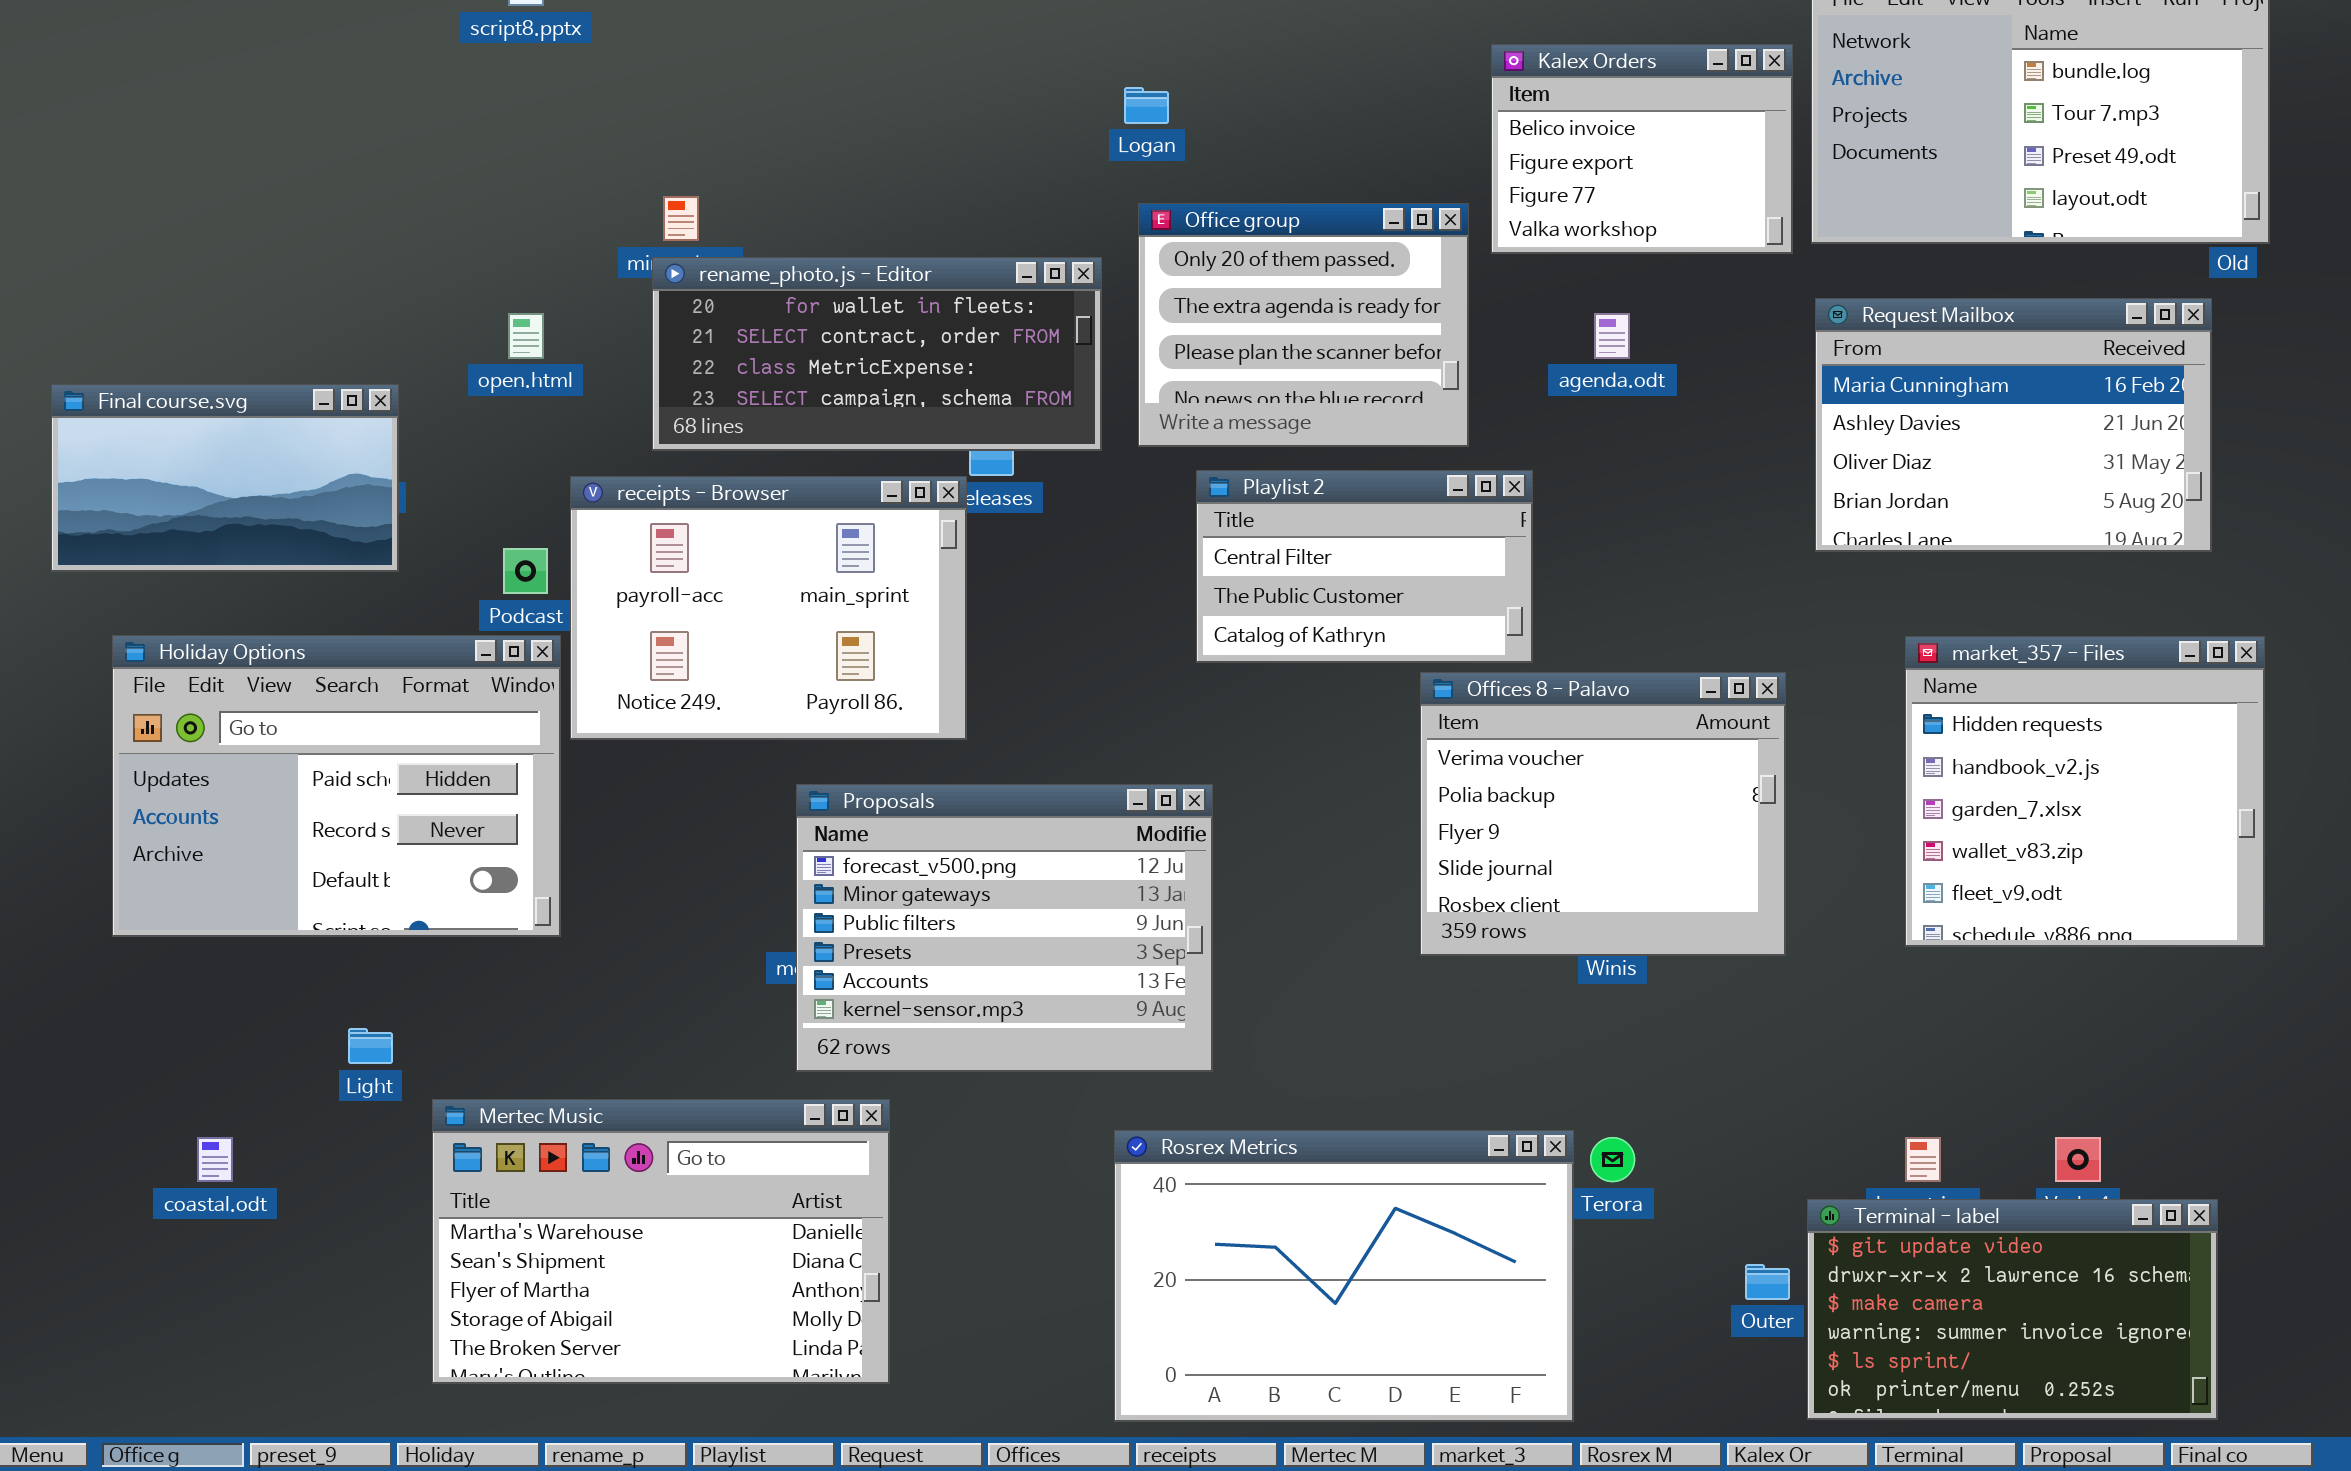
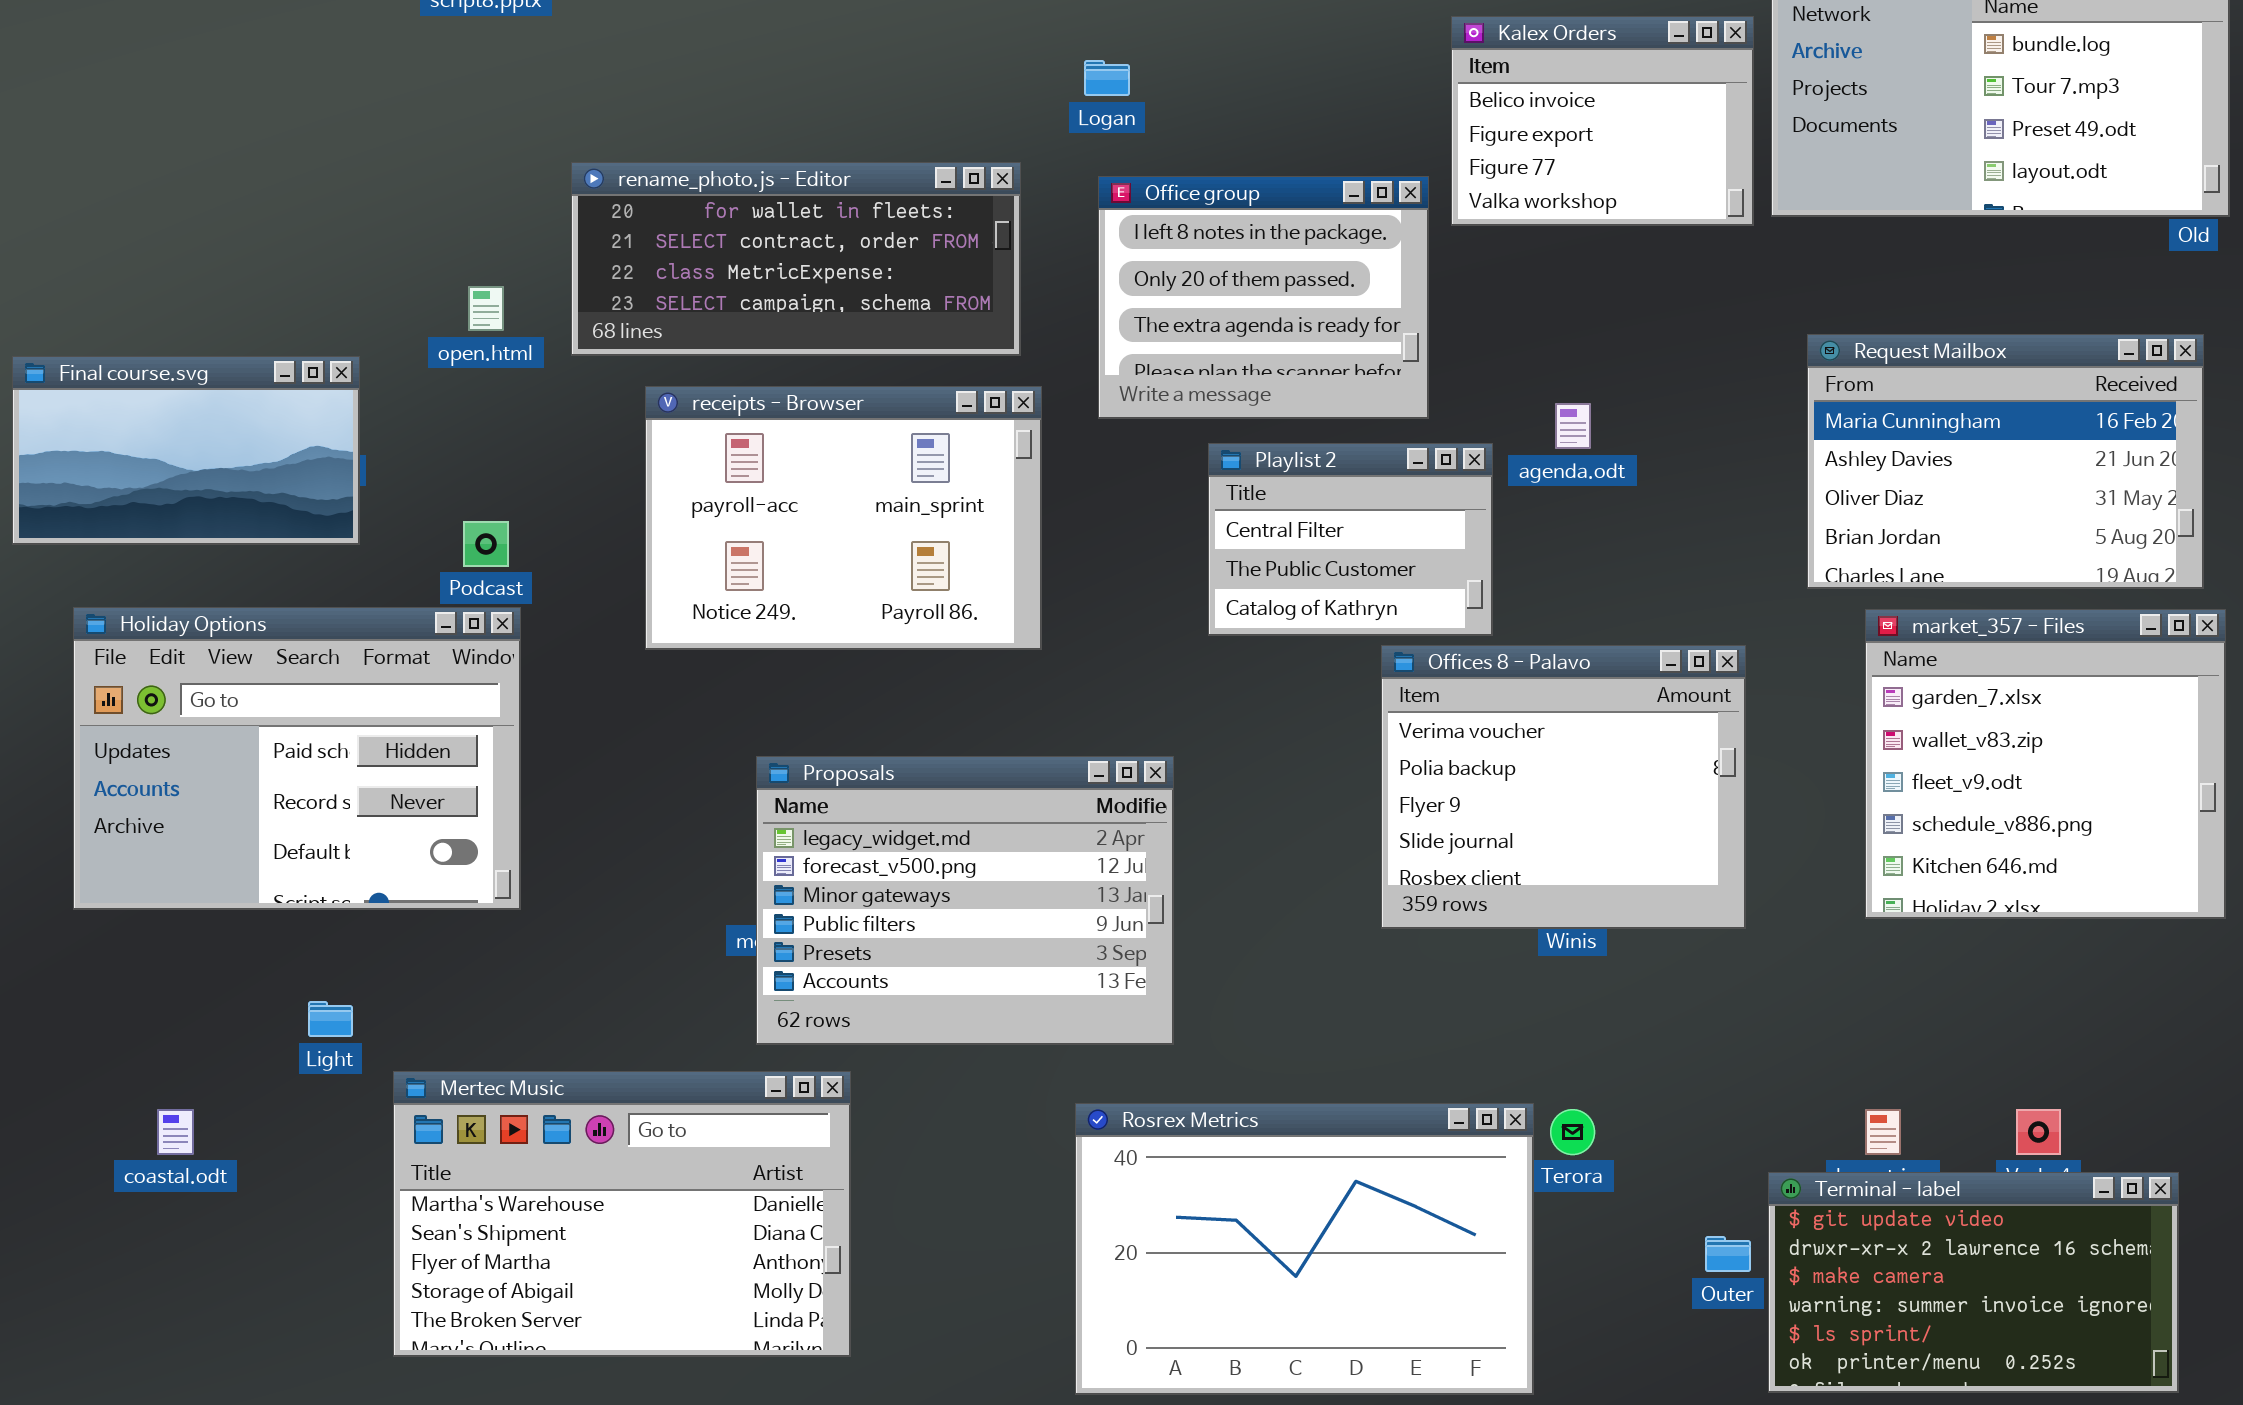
Office group: [1138,203,1469,447] -> [1098,176,1429,419], scrolled up 1 row
rename_photo.js - Editor: [652,257,1102,451] -> [571,162,1021,356], moved
Request Mailbox: [1815,298,2212,552] -> [1807,334,2204,589], moved
agenda.odt: [1594,313,1630,359] -> [1555,403,1591,449], moved
Playlist 2: [1196,470,1533,663] -> [1208,443,1493,636], resized
receipts - Browser: [570,476,967,740] -> [645,386,1042,650], moved
market_357 - Files: [1905,636,2265,947] -> [1865,609,2226,919], scrolled down 2 rows
Proposals: [796,784,1213,1072] -> [756,756,1174,1045], scrolled up 1 row

